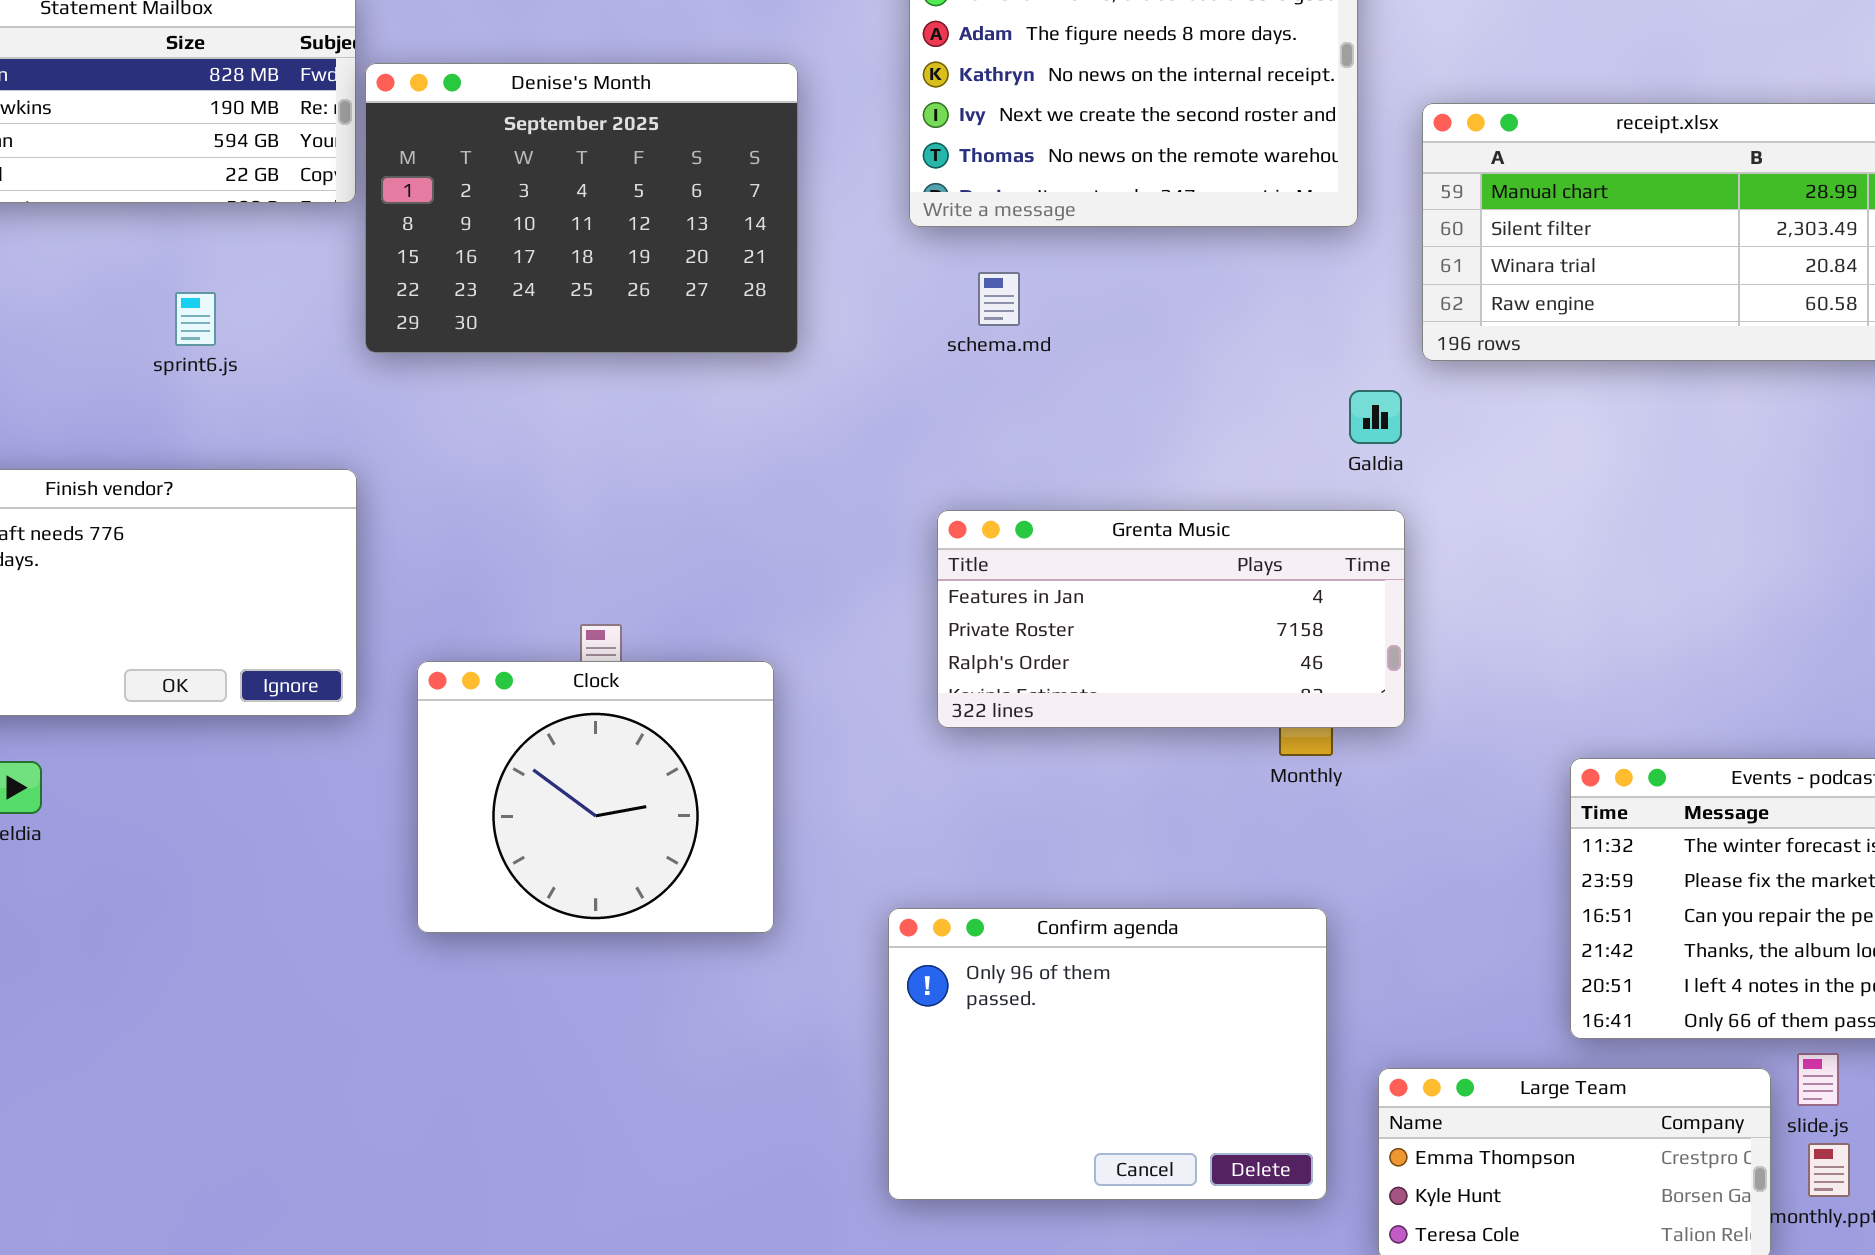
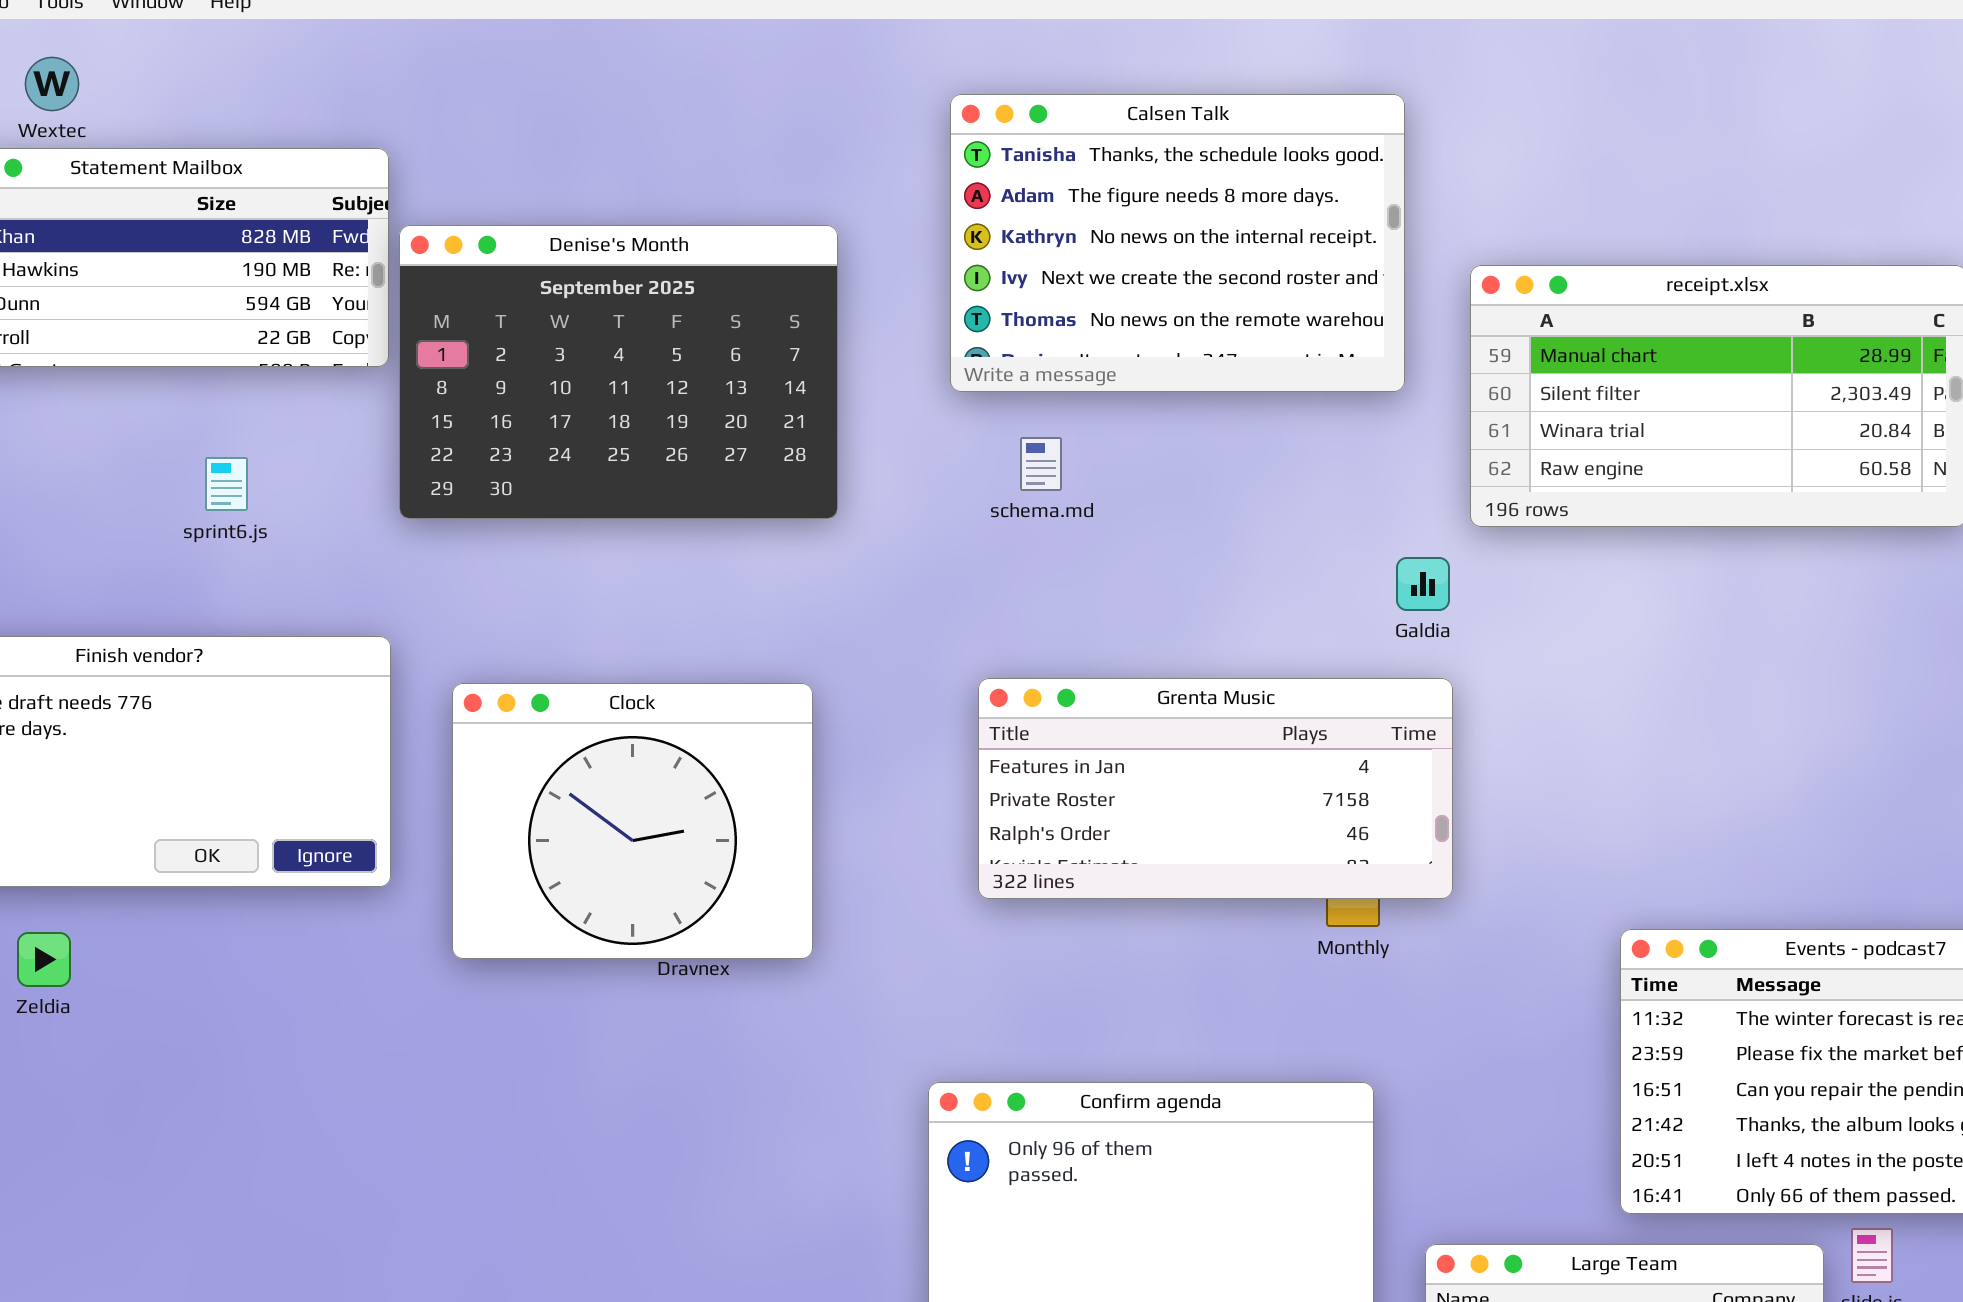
Clock: [417,661,774,933] -> [452,683,813,959], moved

